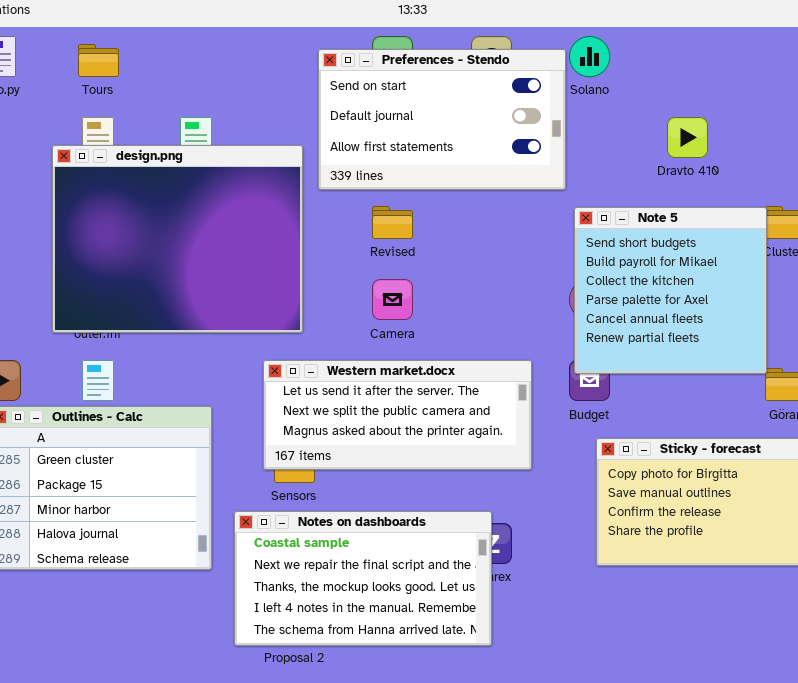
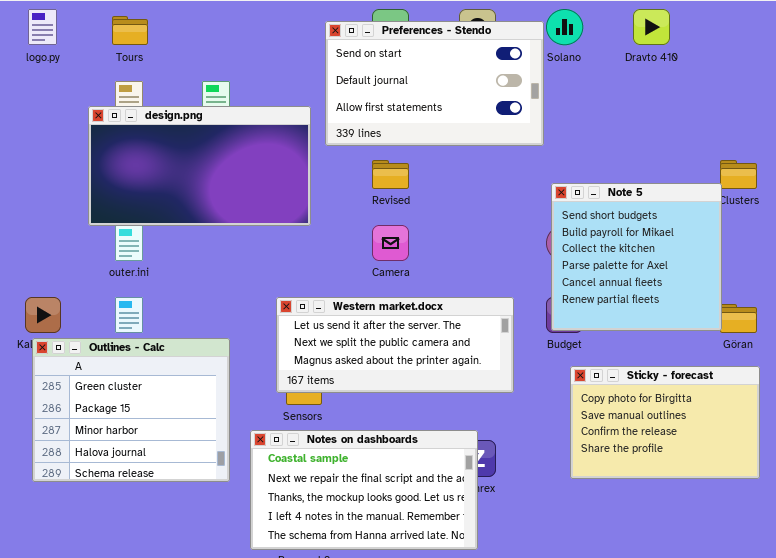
Dravto 410: [667,117,708,158] -> [633,9,670,45], moved
design.png: [52,145,303,333] -> [88,106,311,226], resized
Note 5: [574,207,767,374] -> [551,183,722,331], moved

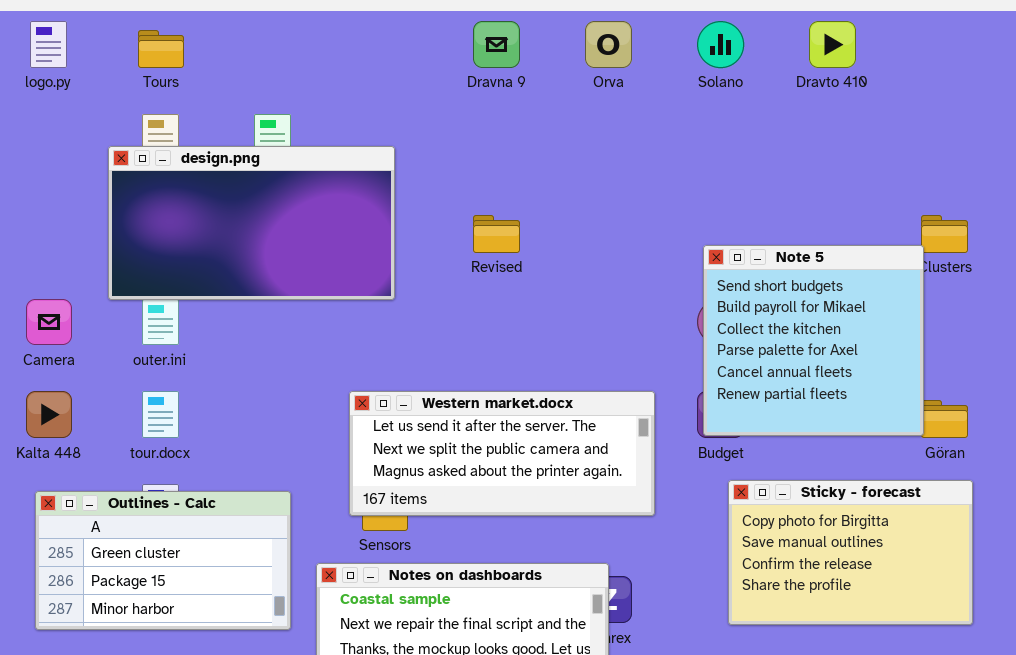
Preferences - Stendo: [325,21,544,146] -> none, closed
Camera: [372,225,409,261] -> [26,299,72,345], moved
Outlines - Calc: [32,338,230,482] -> [35,491,291,630], resized

